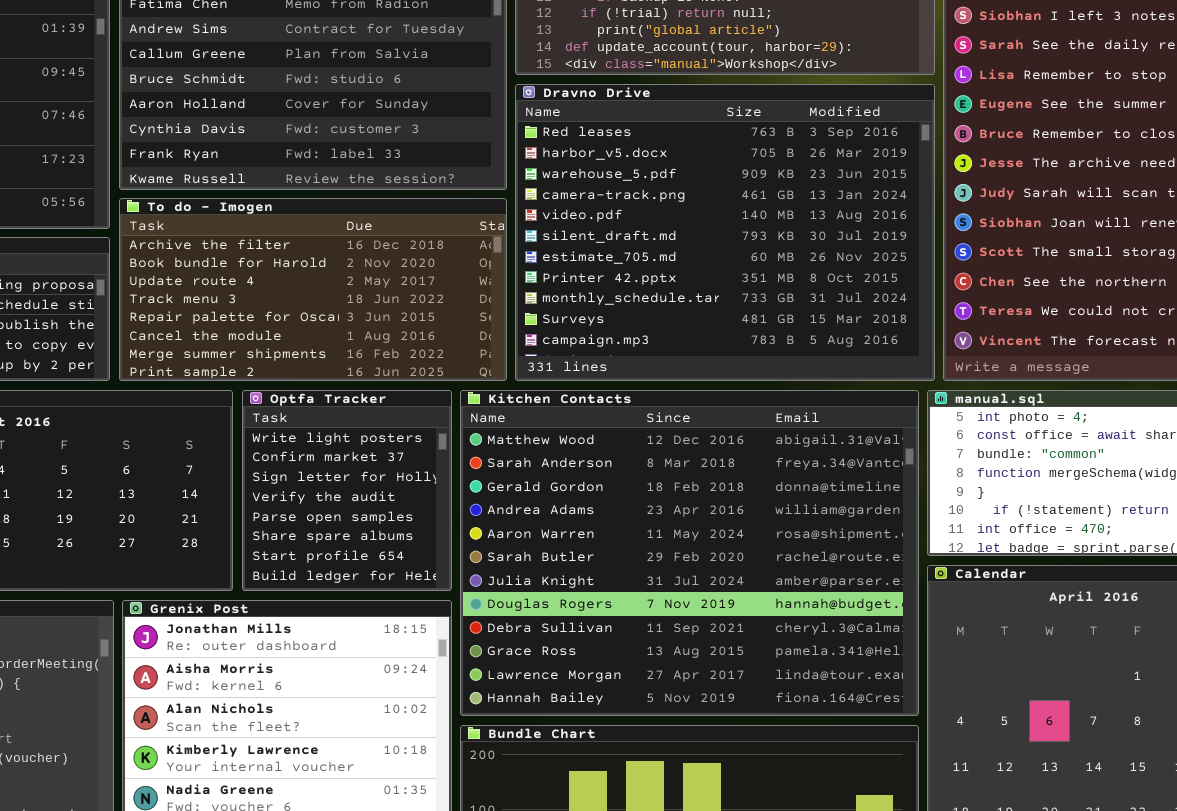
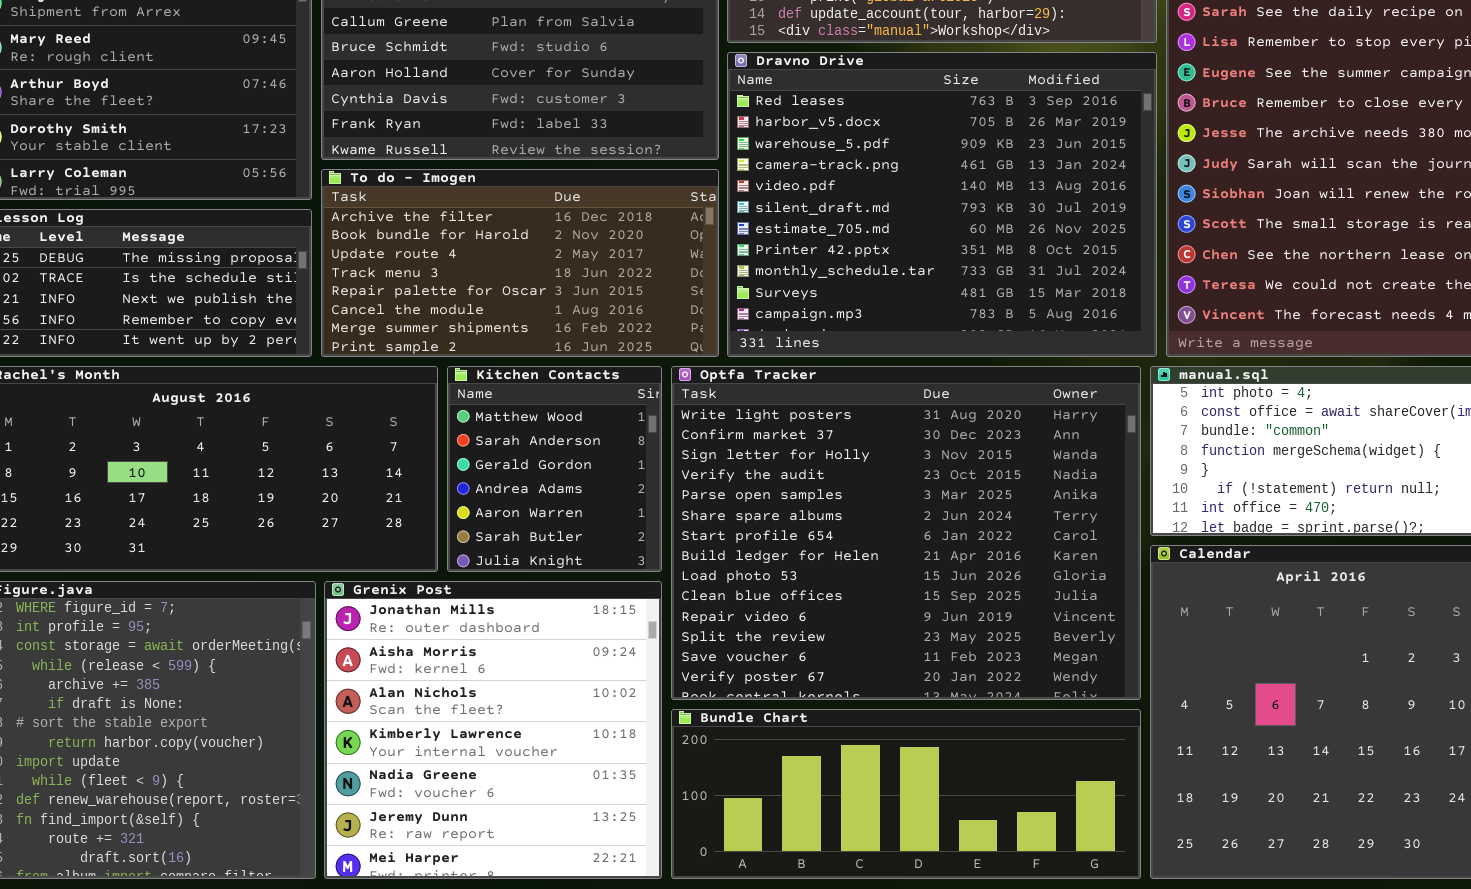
Optfa Tracker: [242,390,452,591] -> [671,366,1141,700], moved, resized
Kitchen Contacts: [460,390,919,716] -> [447,366,662,572], moved, resized

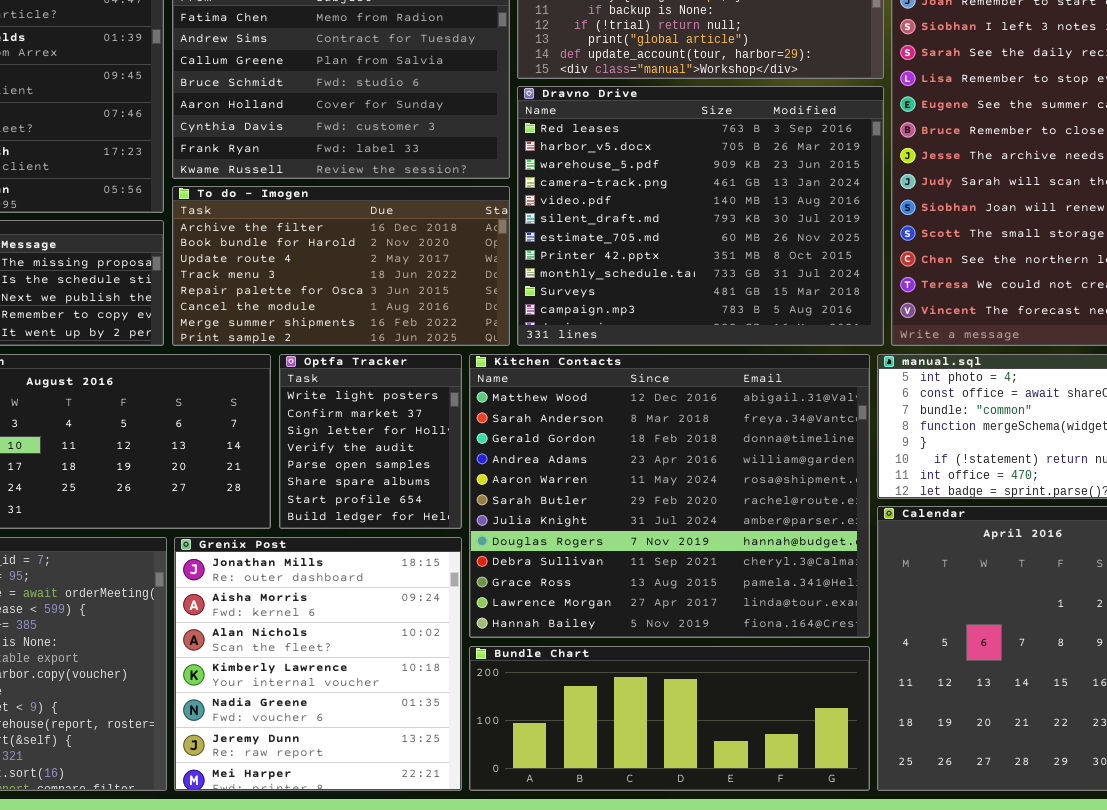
Kitchen Contacts: [447,366,662,572] -> [469,354,870,638], moved, resized
Optfa Tracker: [671,366,1141,700] -> [279,354,462,529], moved, resized

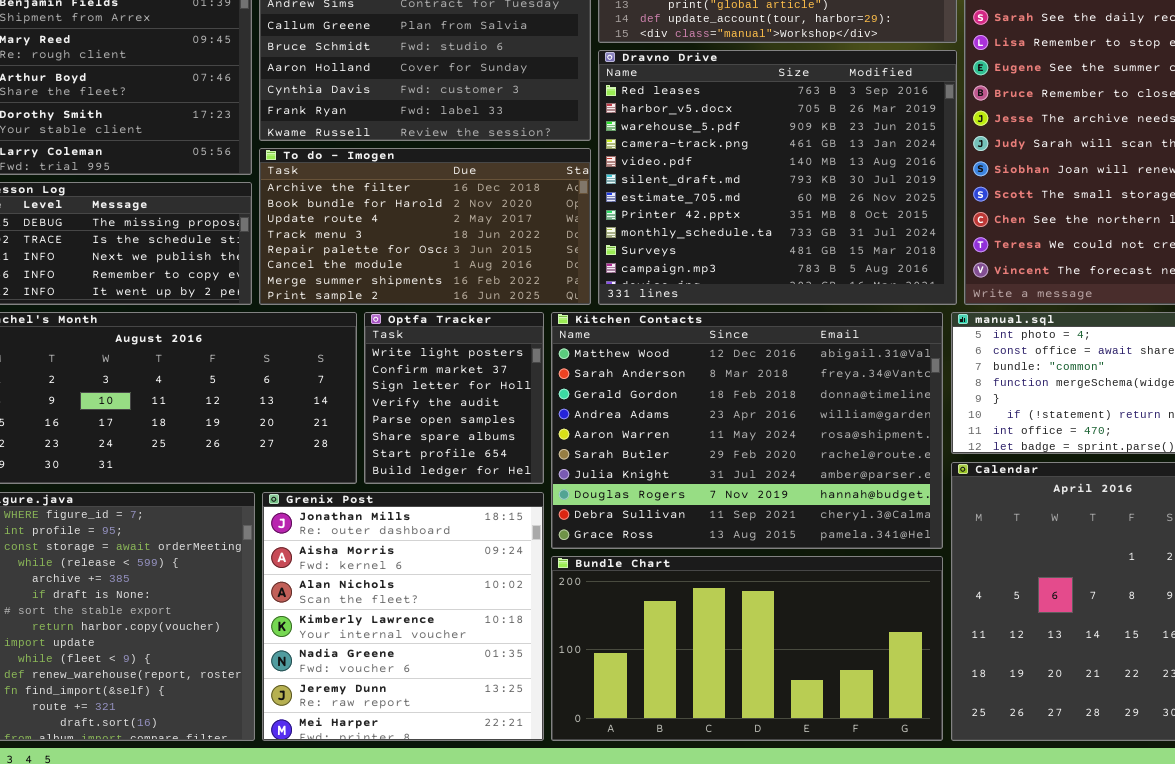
Kitchen Contacts: [469,354,870,638] -> [551,312,943,549], resized
Bundle Chart: [469,646,870,791] -> [551,556,943,741], resized

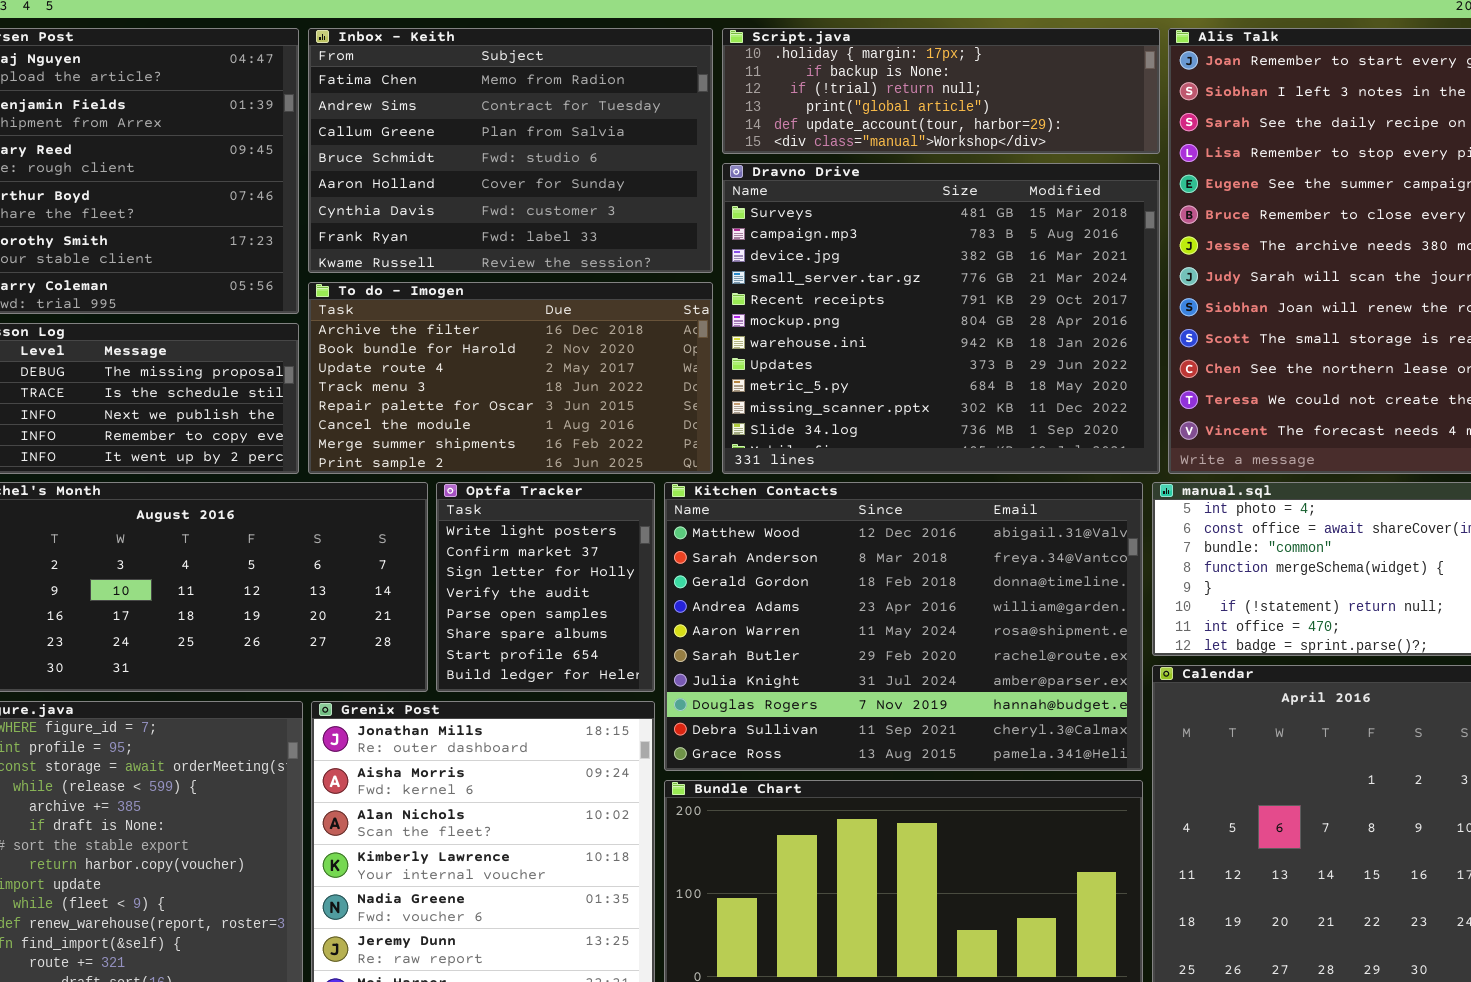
Dravno Drive: [598,50,957,305] -> [722,163,1160,474], scrolled down 9 rows

